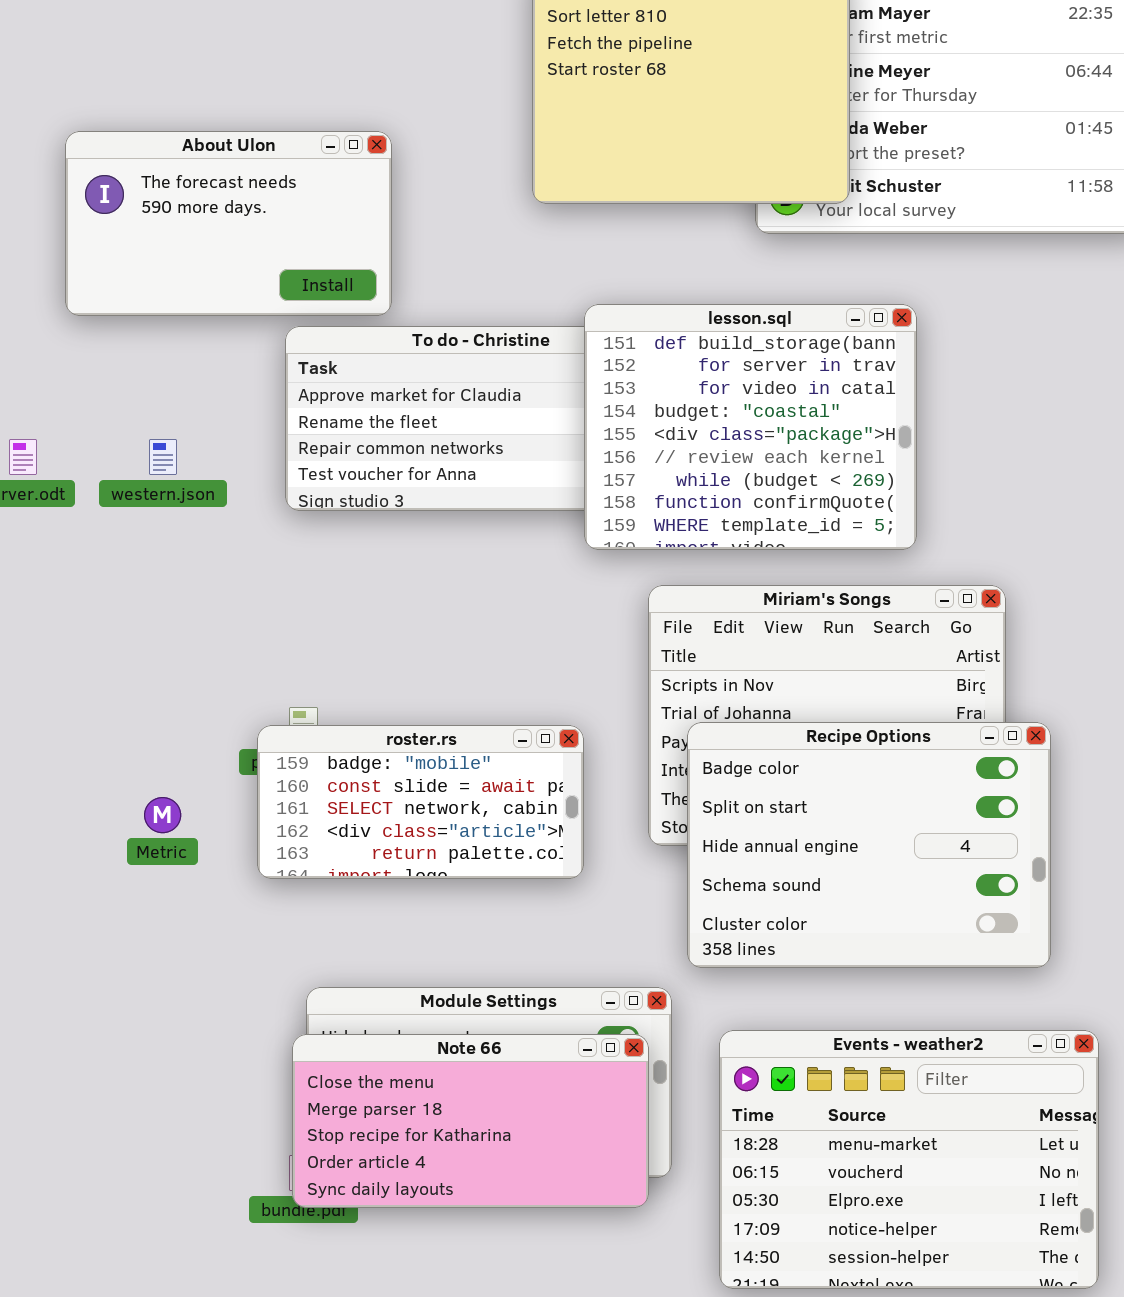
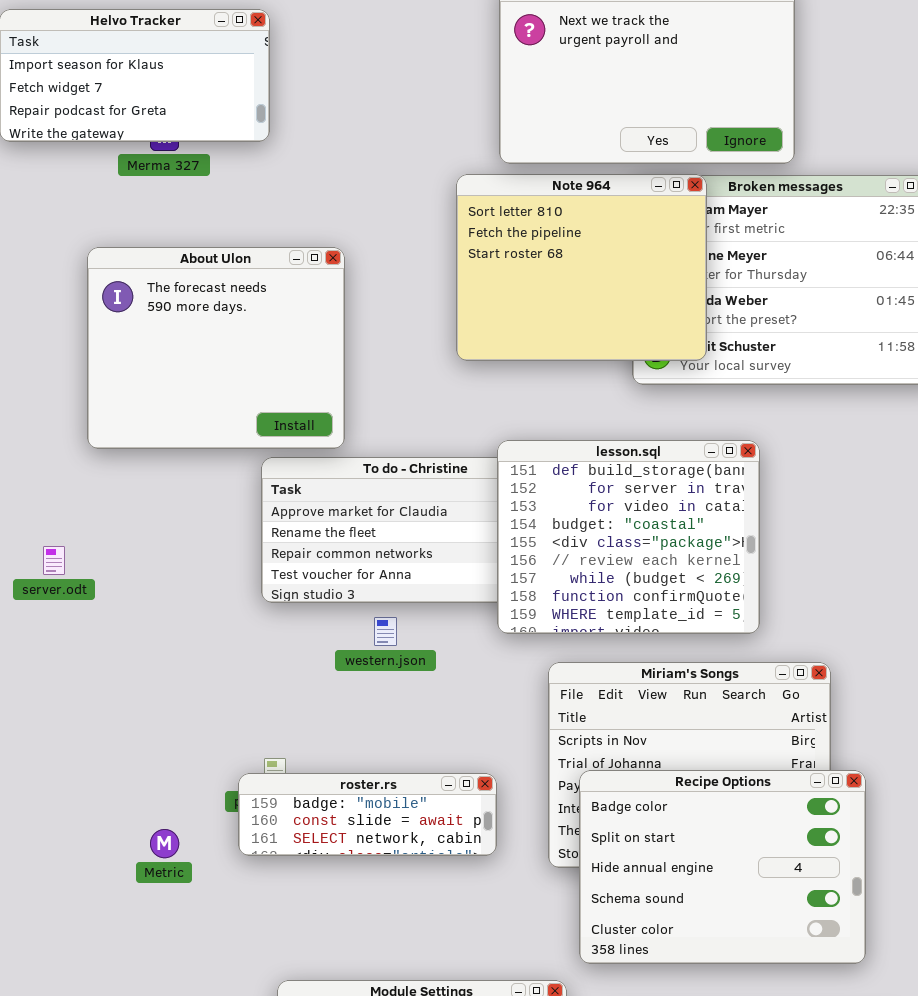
About Ulon: [65,131,392,316] -> [87,247,345,449], resized
western.json: [149,439,177,475] -> [374,617,397,646], moved
roster.rs: [257,725,584,879] -> [238,773,497,856], resized

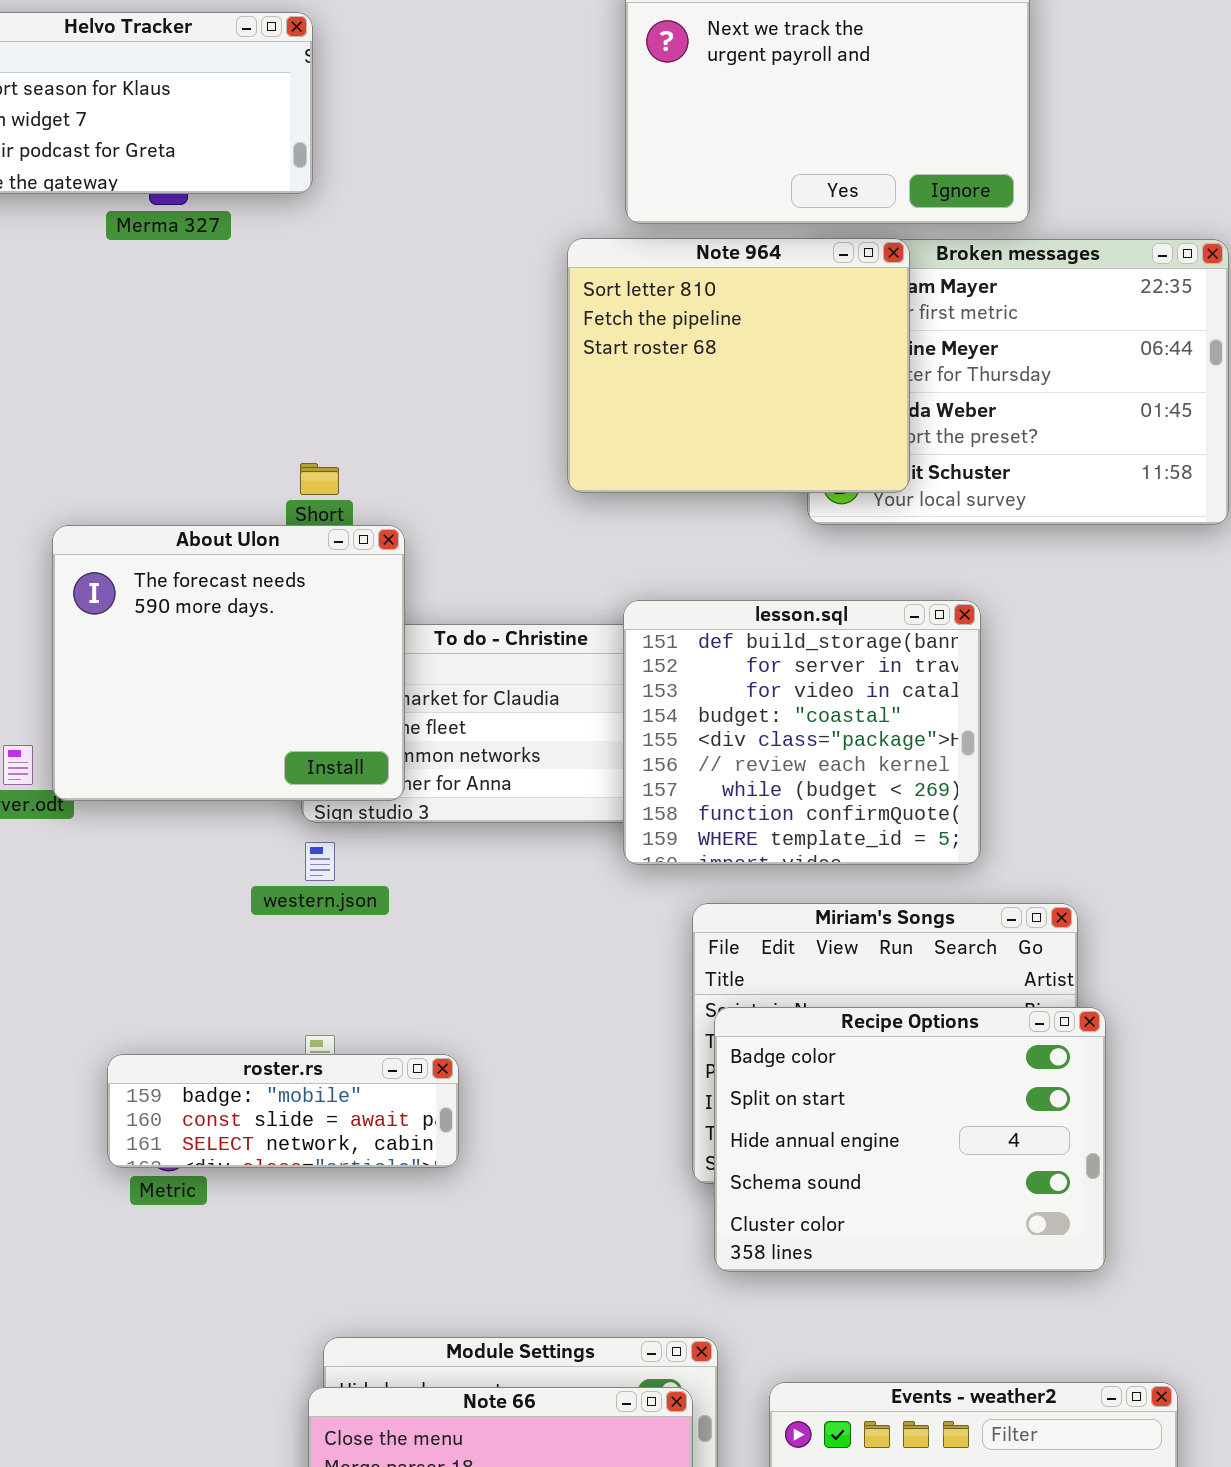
About Ulon: [87,247,345,449] -> [52,525,405,801], moved
western.json: [374,617,397,646] -> [305,842,335,881], moved
Recipe Options: [579,770,866,964] -> [714,1007,1106,1272], moved
roster.rs: [238,773,497,856] -> [107,1054,459,1168], moved

